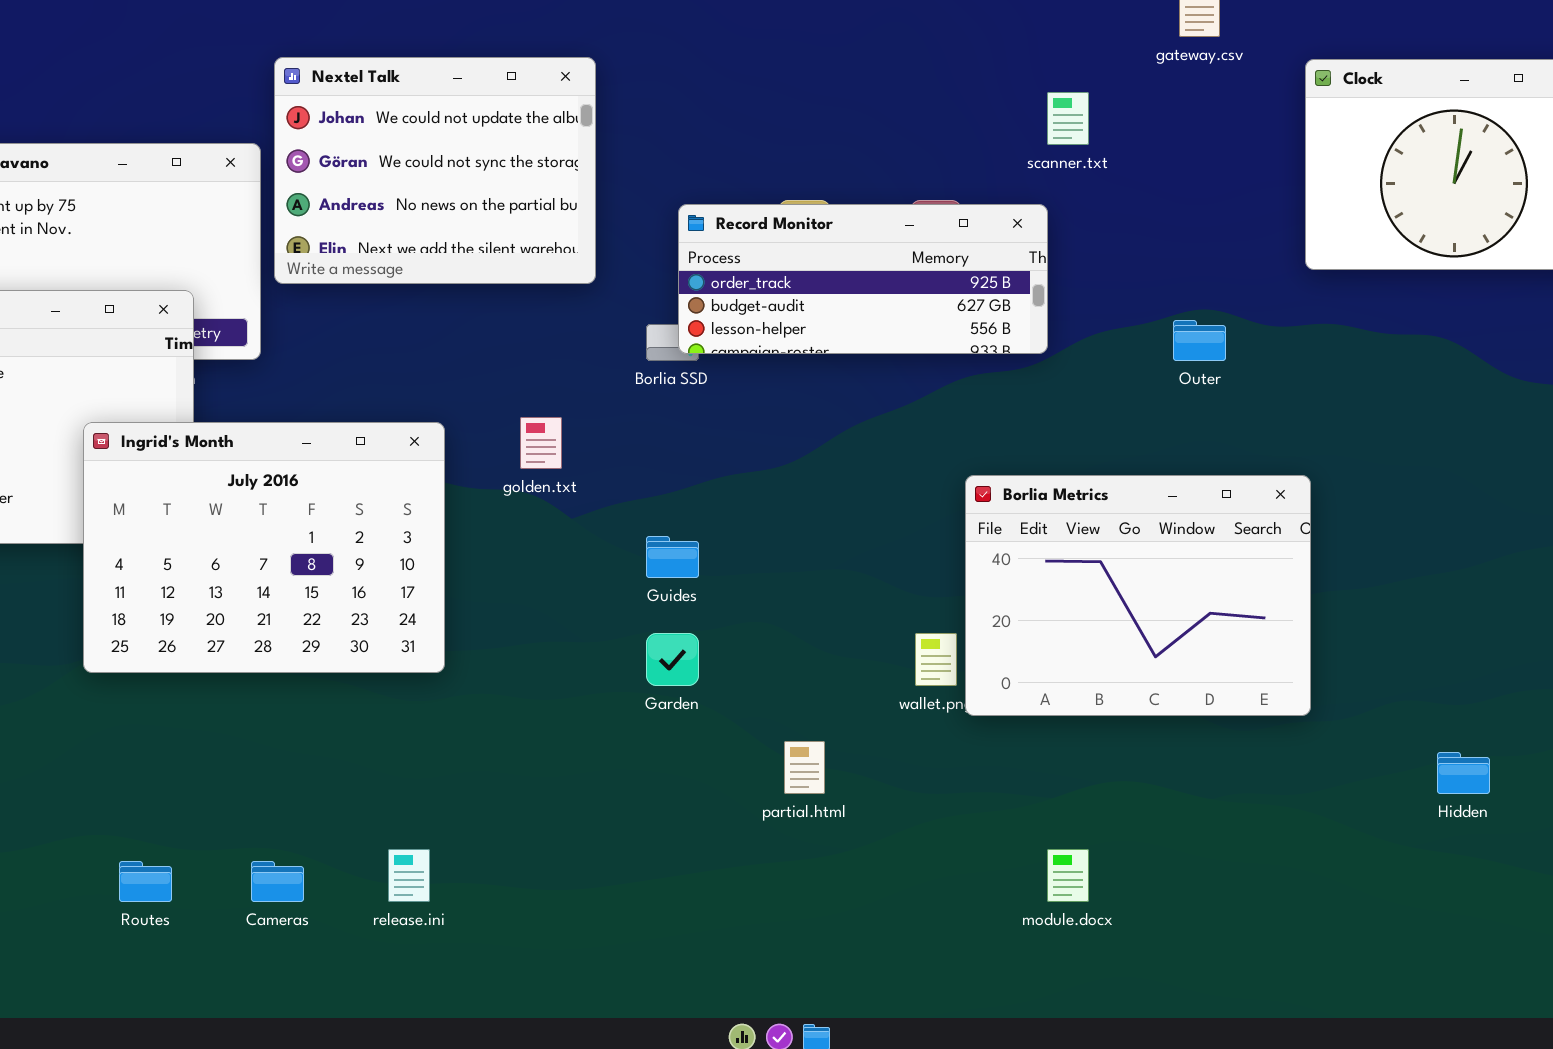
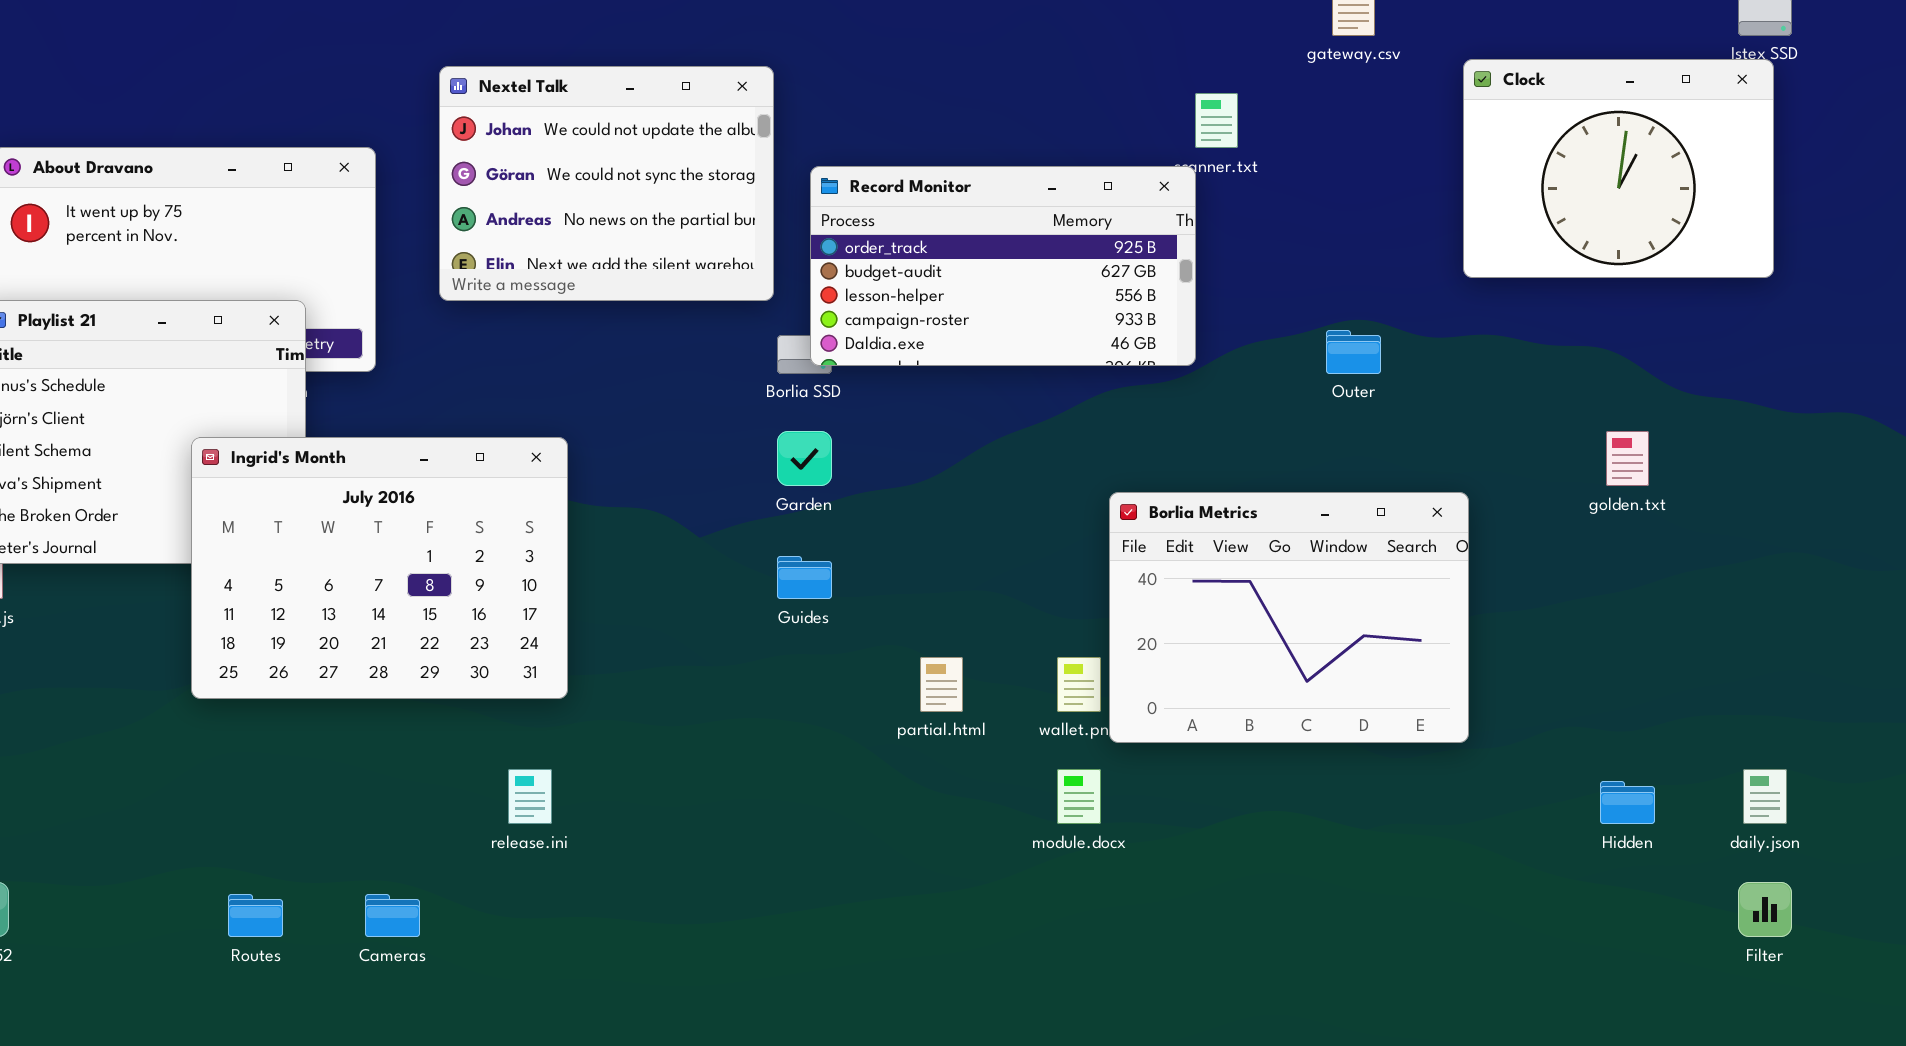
Nextel Talk: [274,57,596,284] -> [439,66,774,301], moved
Record Monitor: [678,204,1048,354] -> [810,166,1196,366], resized
golden.txt: [520,417,562,469] -> [1606,431,1649,486], moved
Garden: [646,633,699,686] -> [777,431,832,486], moved
partial.html: [784,741,825,794] -> [920,657,963,712], moved
release.ini: [388,849,430,902] -> [508,769,552,824], moved
module.docx: [1047,849,1089,902] -> [1057,769,1101,824], moved

